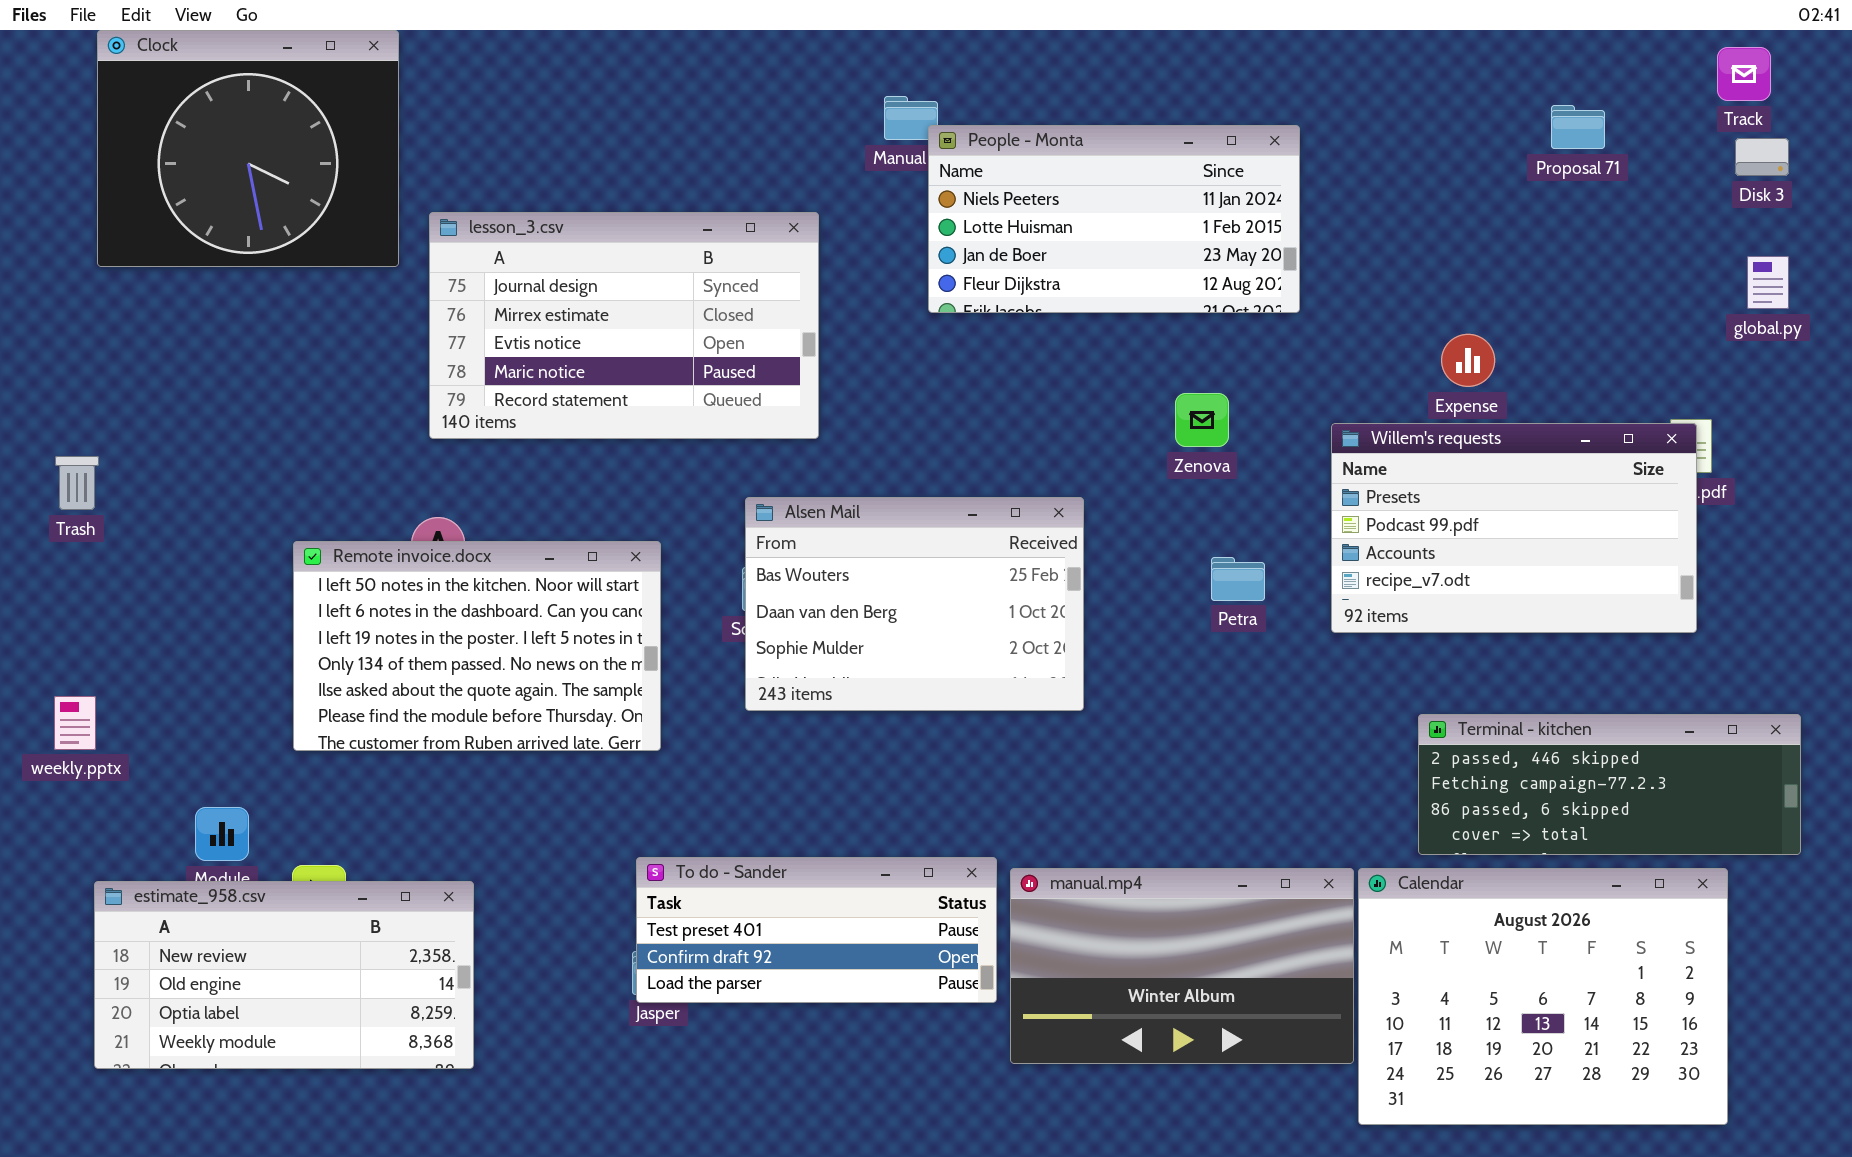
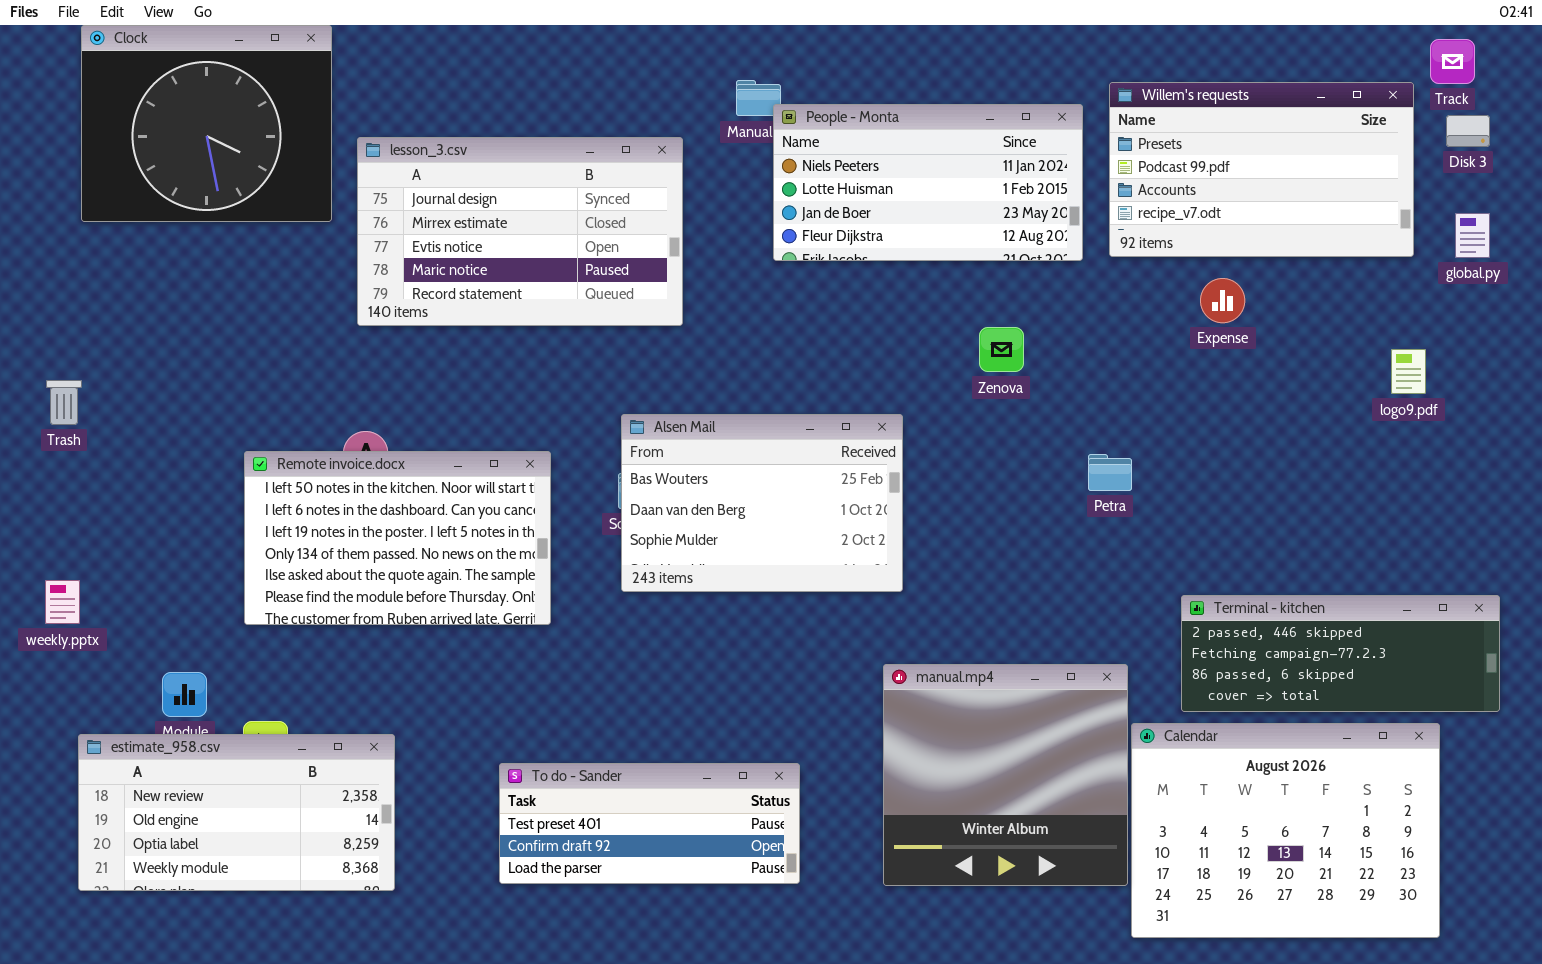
lesson_3.csv: [429,212,819,439] -> [357,137,683,326], moved
Willem's requests: [1331,423,1697,633] -> [1109,82,1414,257], moved
Petra: [1211,557,1265,601] -> [1088,454,1132,491], moved
To do - Sander: [636,857,997,1003] -> [499,763,800,884], moved
manual.mp4: [1010,868,1354,1064] -> [883,664,1128,886], resized

